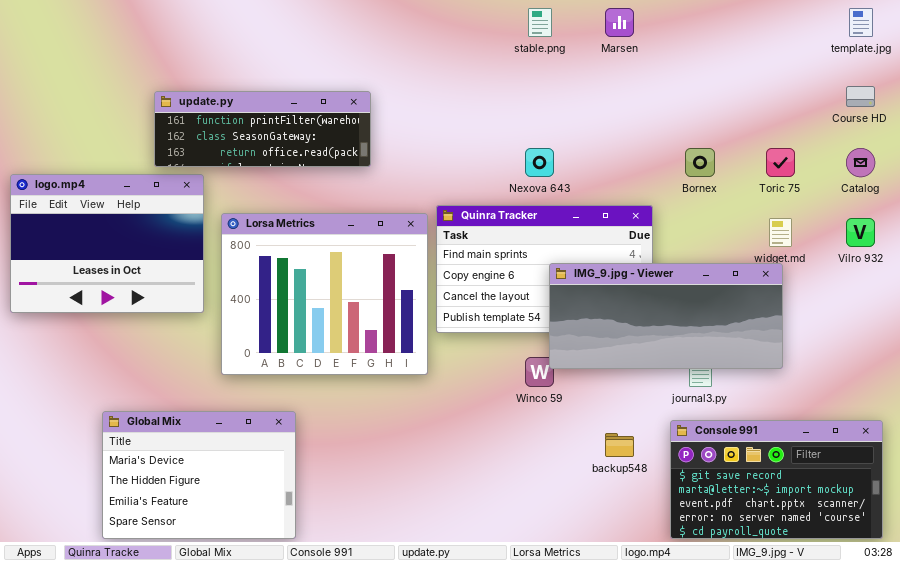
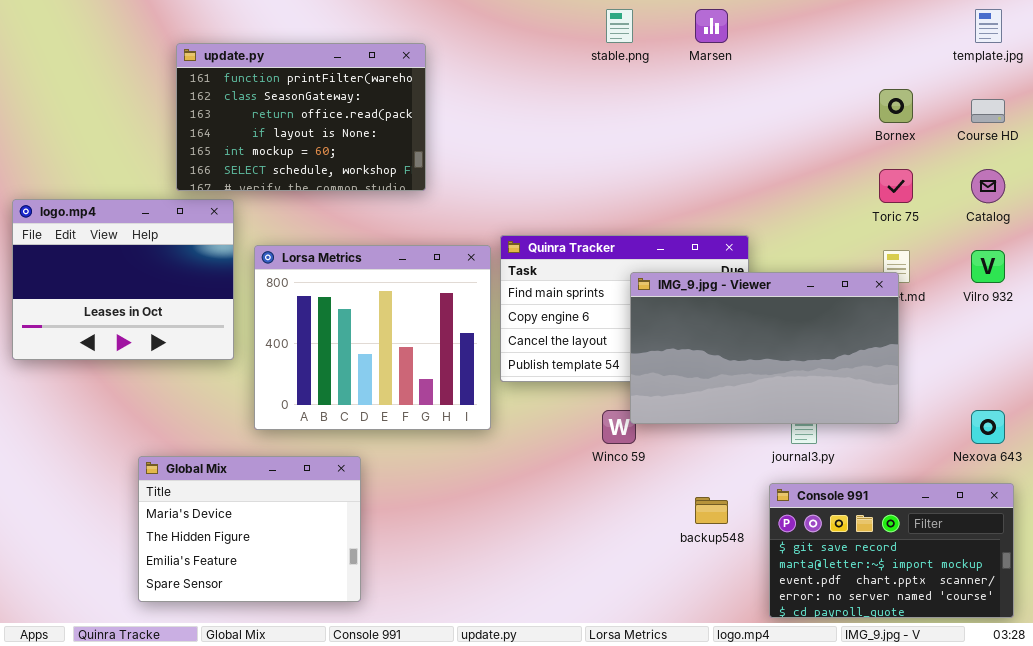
update.py: [154,91,371,167] -> [176,43,426,191], resized
Nexova 643: [525,148,554,177] -> [971,410,1005,444], moved
Bornex: [685,148,715,177] -> [879,89,913,123], moved
IMG_9.jpg - Viewer: [549,263,783,369] -> [630,272,899,424], resized
Global Mix: [102,411,296,539] -> [138,456,361,602], moved

